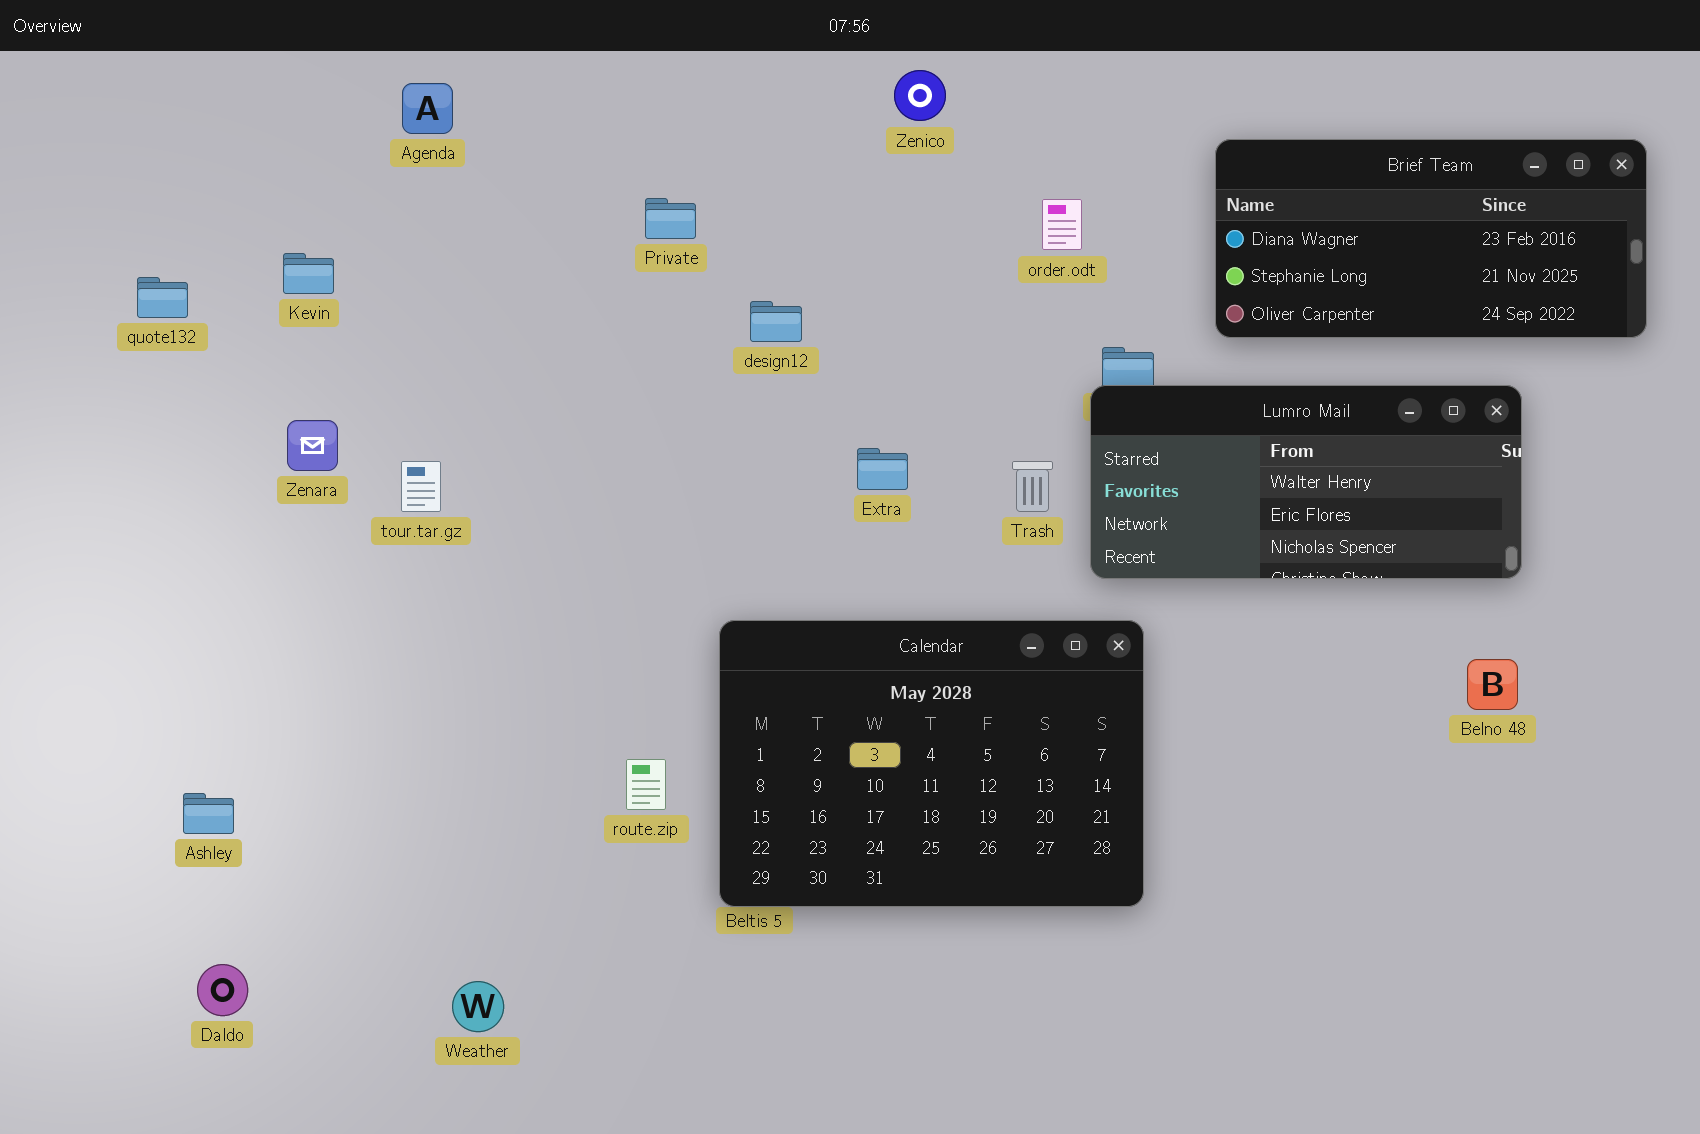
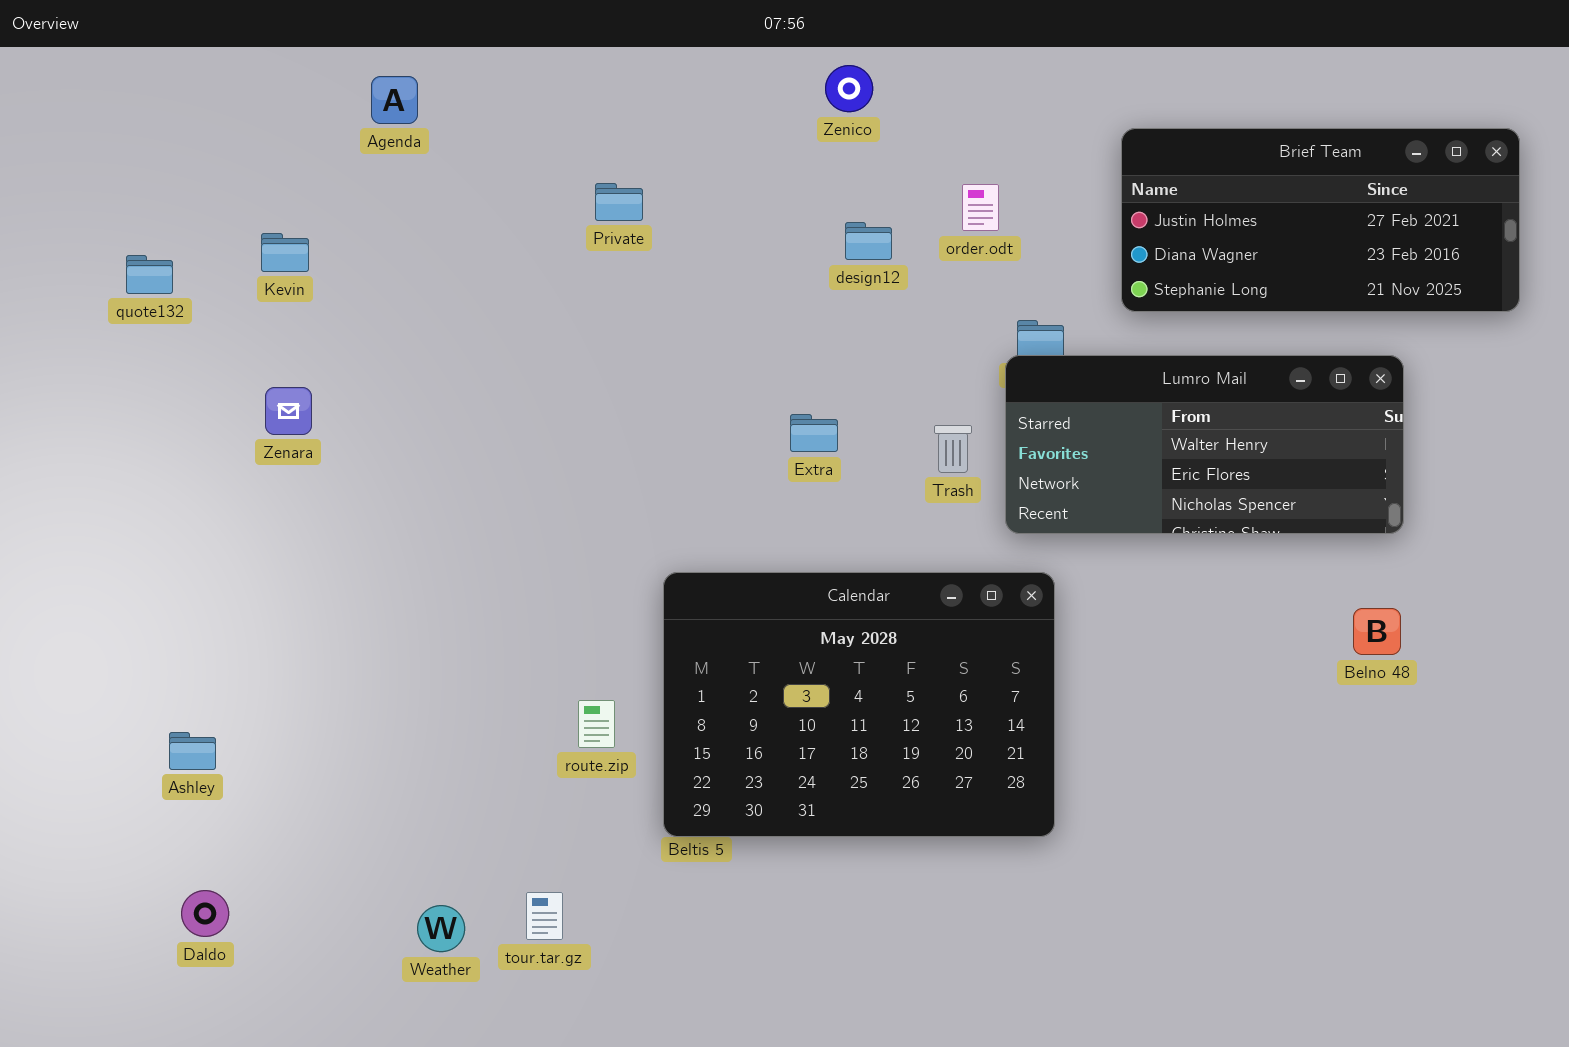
Brief Team: [1215,139,1647,338] -> [1121,128,1520,312], scrolled up 1 row
design12: [750,301,802,342] -> [845,222,892,260], moved
tour.tar.gz: [401,461,441,512] -> [526,892,563,940], moved

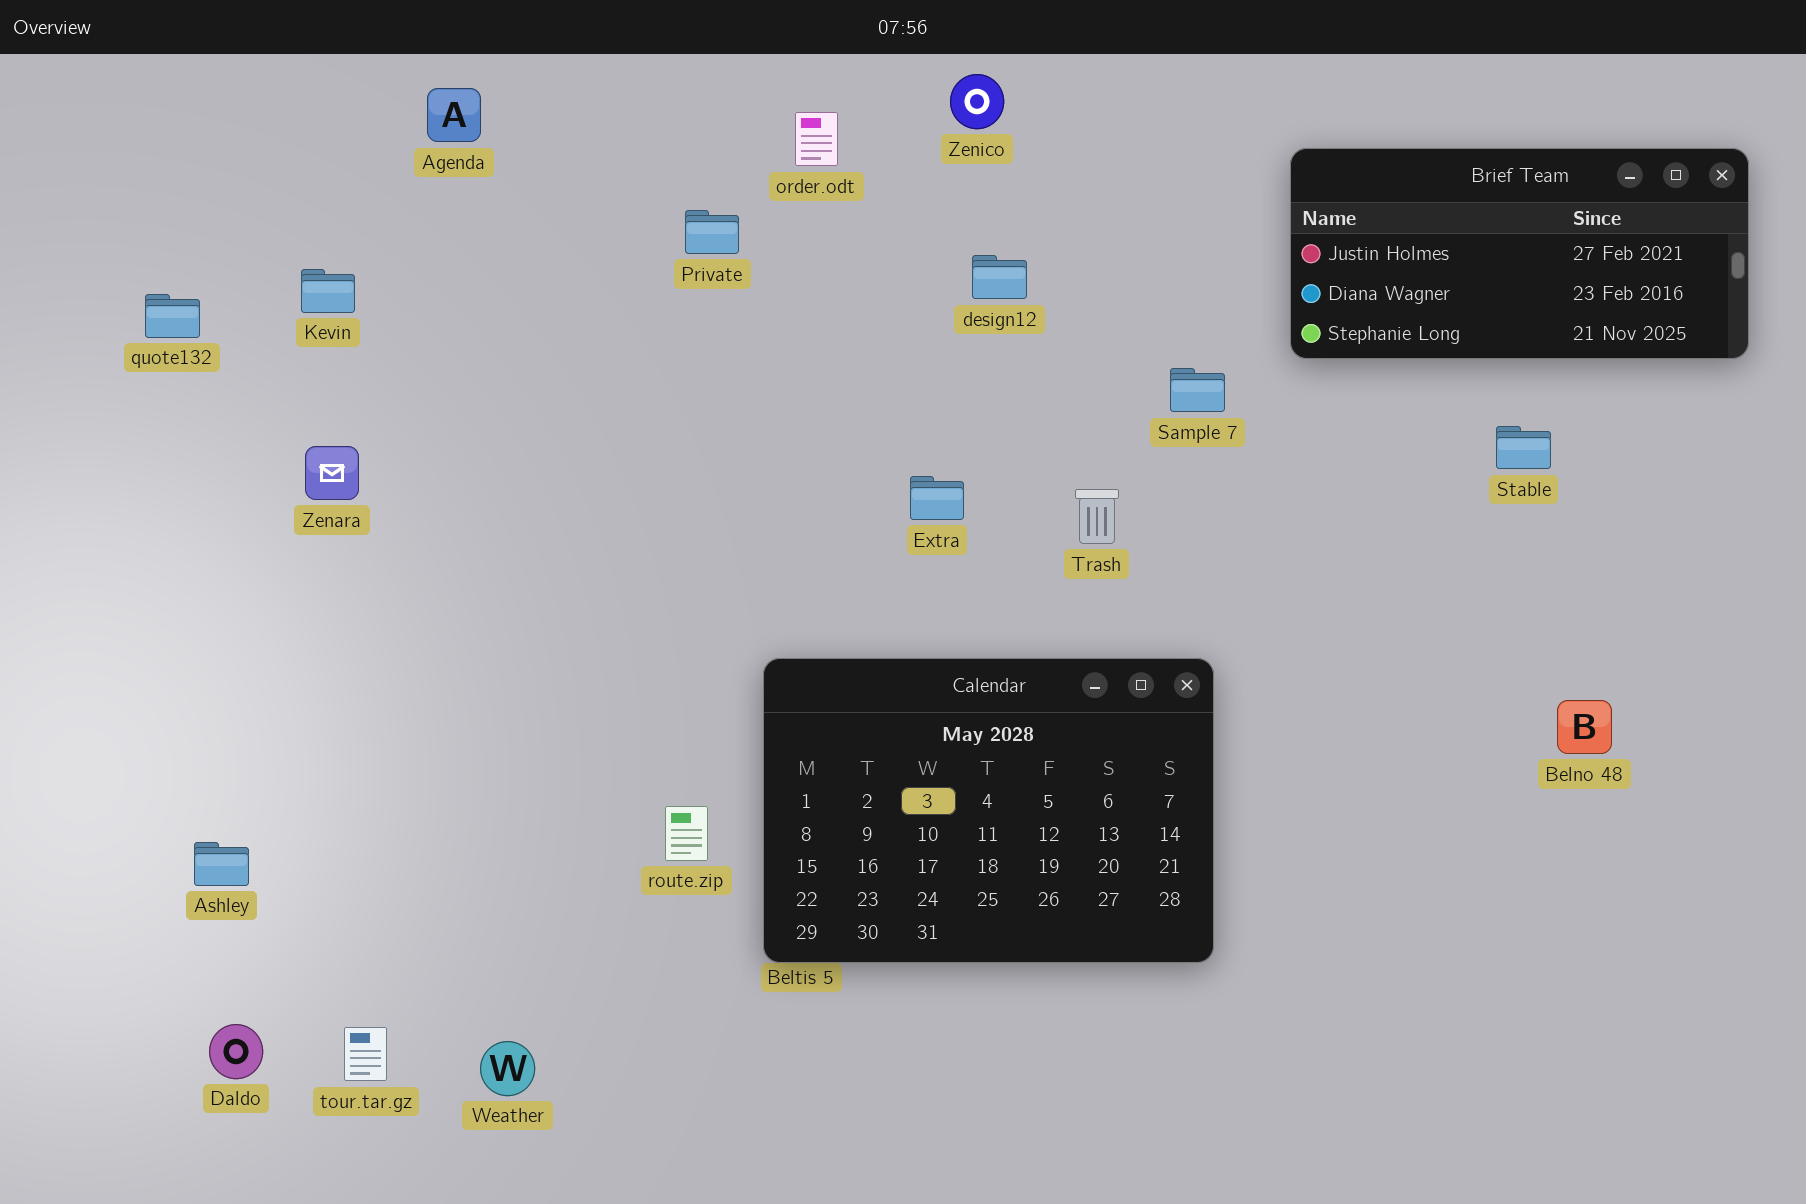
order.odt: [962,184,999,231] -> [795,112,838,166], moved
Lumro Mail: [1005,355,1404,534] -> none, closed
tour.tar.gz: [526,892,563,940] -> [344,1027,387,1081], moved

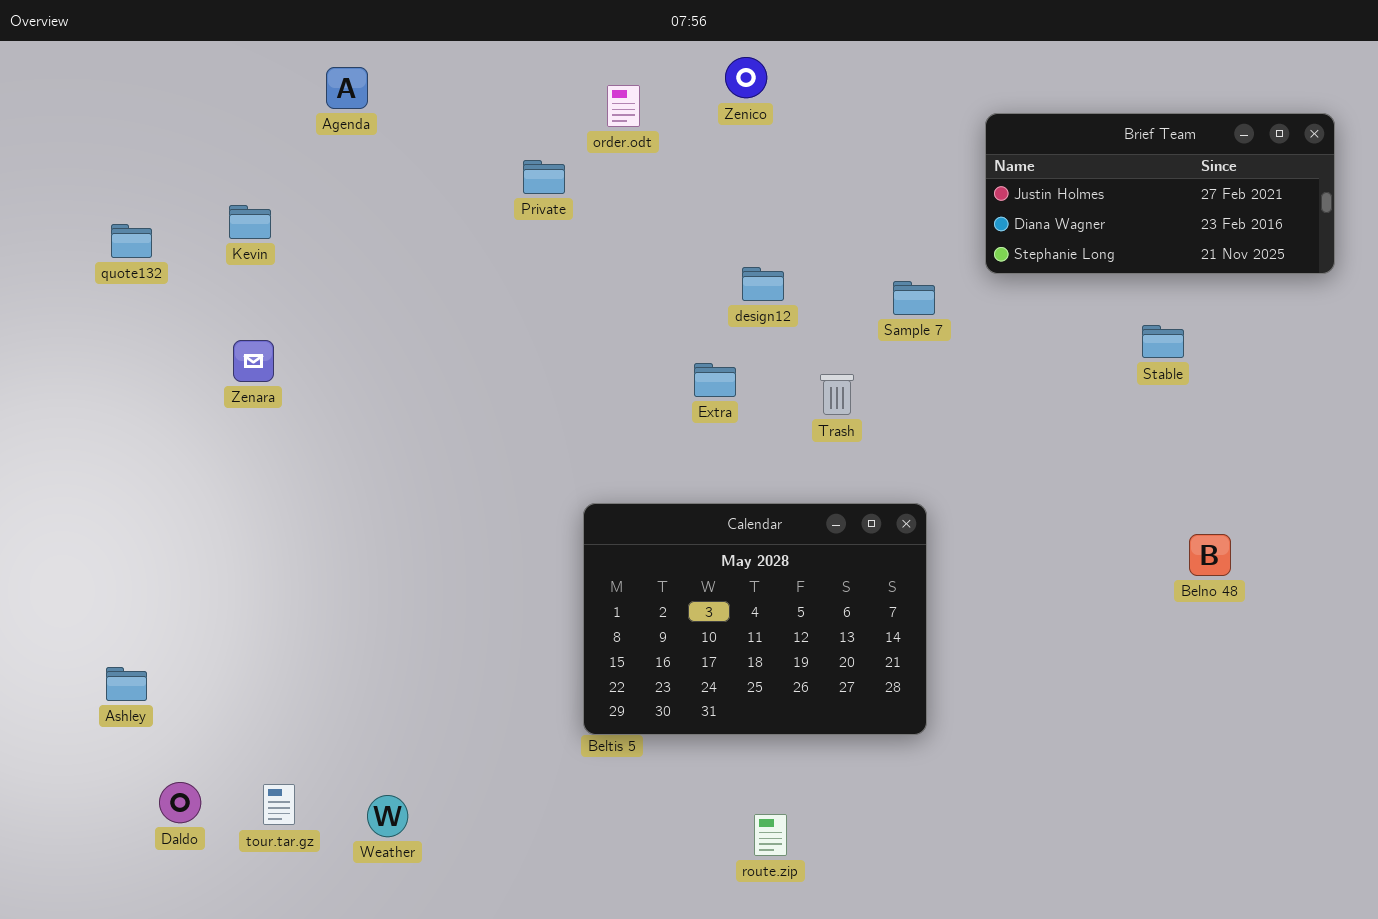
design12: [972,255,1027,299] -> [742,267,784,301], moved
route.zip: [665,806,708,861] -> [754,814,787,856], moved
Ashley: [194,842,249,886] -> [106,667,147,701], moved

